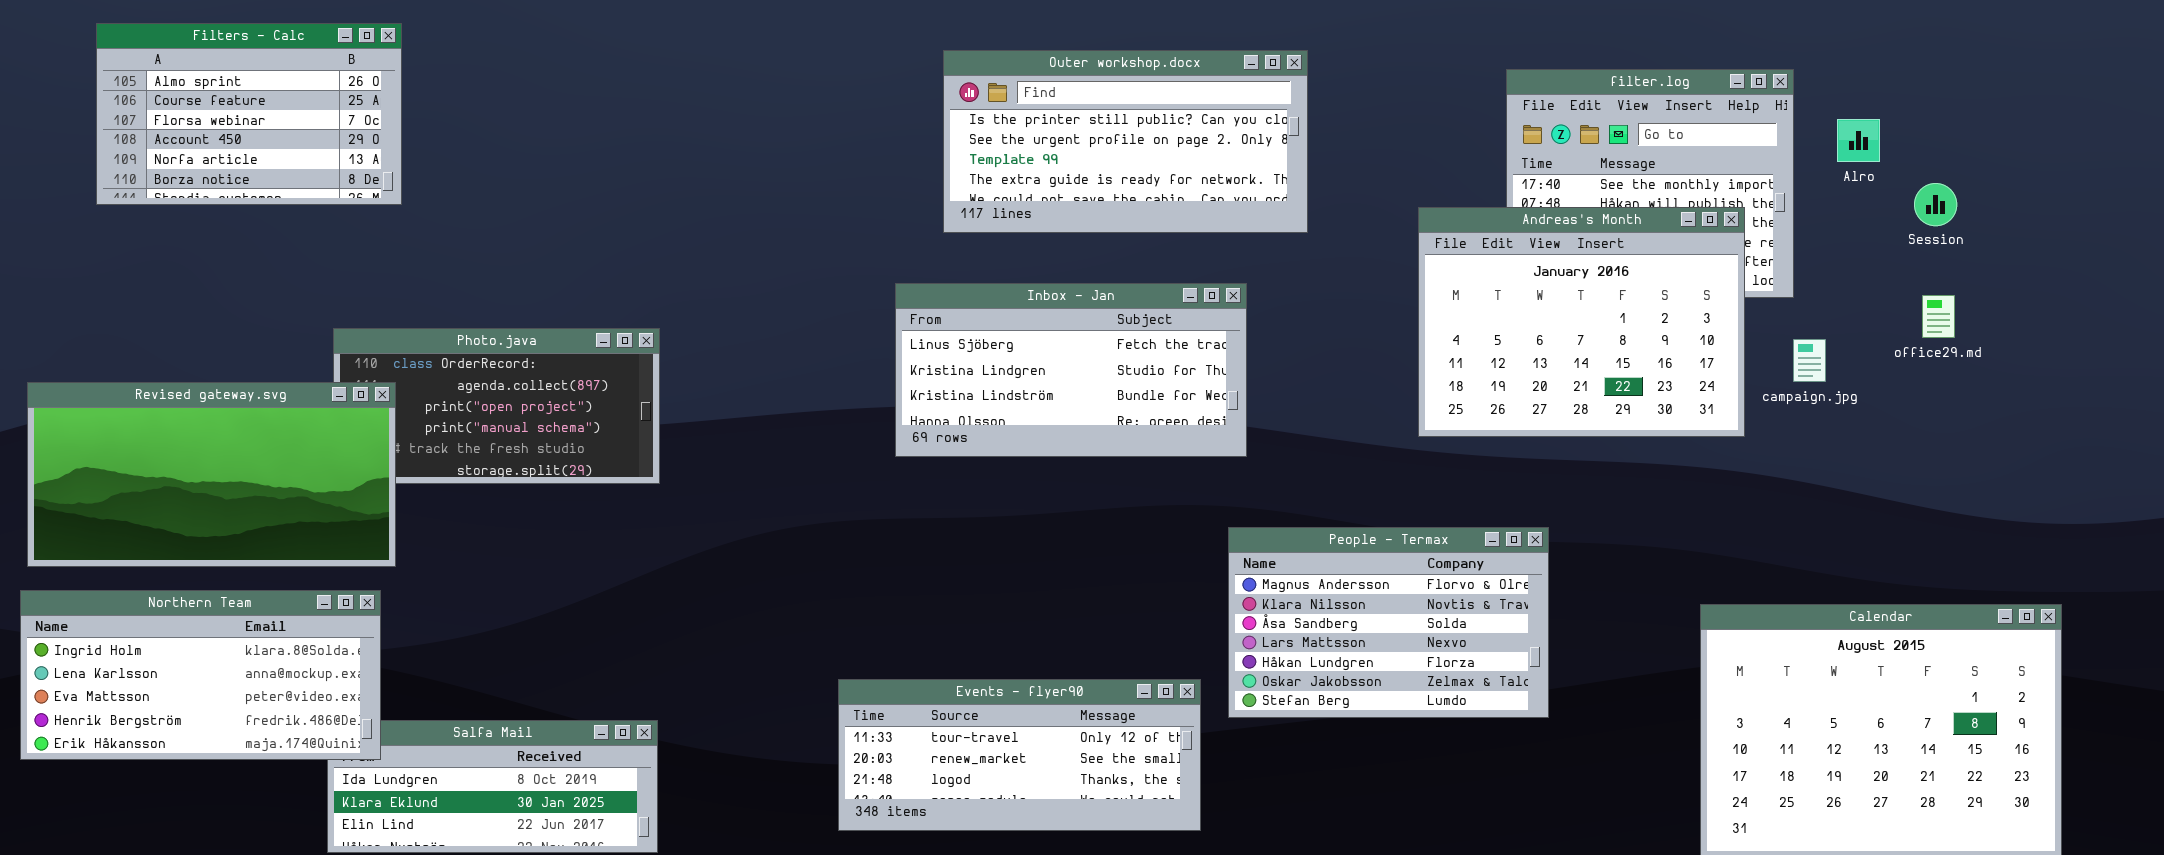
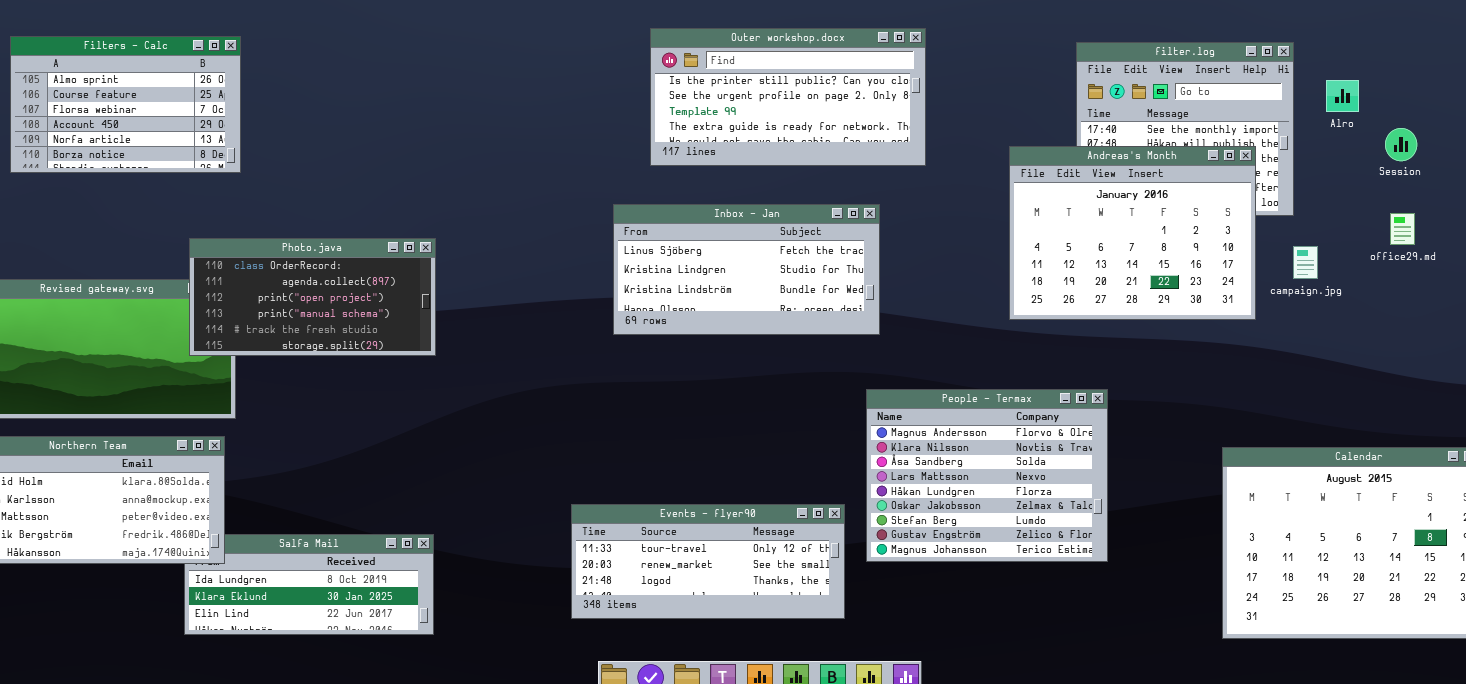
Filters - Calc: [96,23,402,205] -> [10,36,241,173], moved
Photo.java: [333,328,660,484] -> [189,238,436,356], raised
People - Termax: [1228,527,1549,718] -> [866,389,1108,562], resized

